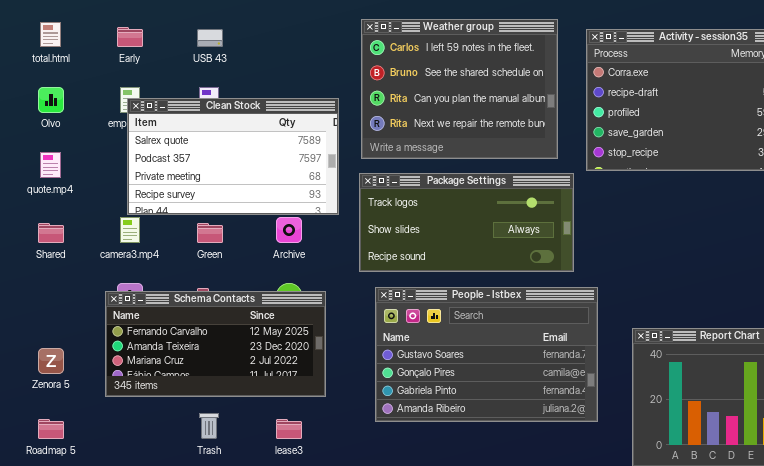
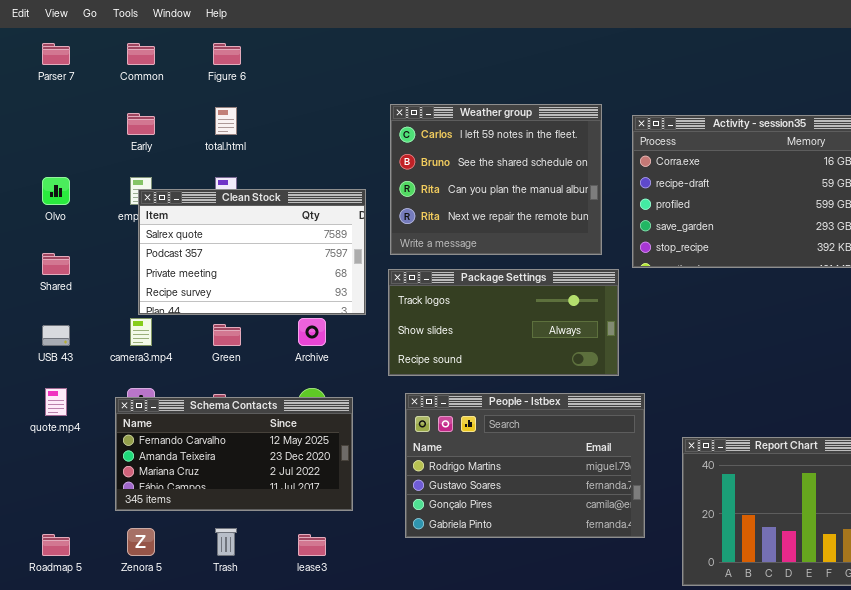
total.html: [40,22,61,47] -> [215,107,237,135], moved
USB 43: [197,29,223,47] -> [42,325,70,346], moved
quote.mp4: [40,152,61,178] -> [45,388,67,416], moved
Shared: [38,223,64,243] -> [42,253,70,275], moved
People - Istbex: [375,287,598,422] -> [405,393,645,538], scrolled up 1 row
Zenora 5: [38,348,64,374] -> [127,528,155,556], moved

